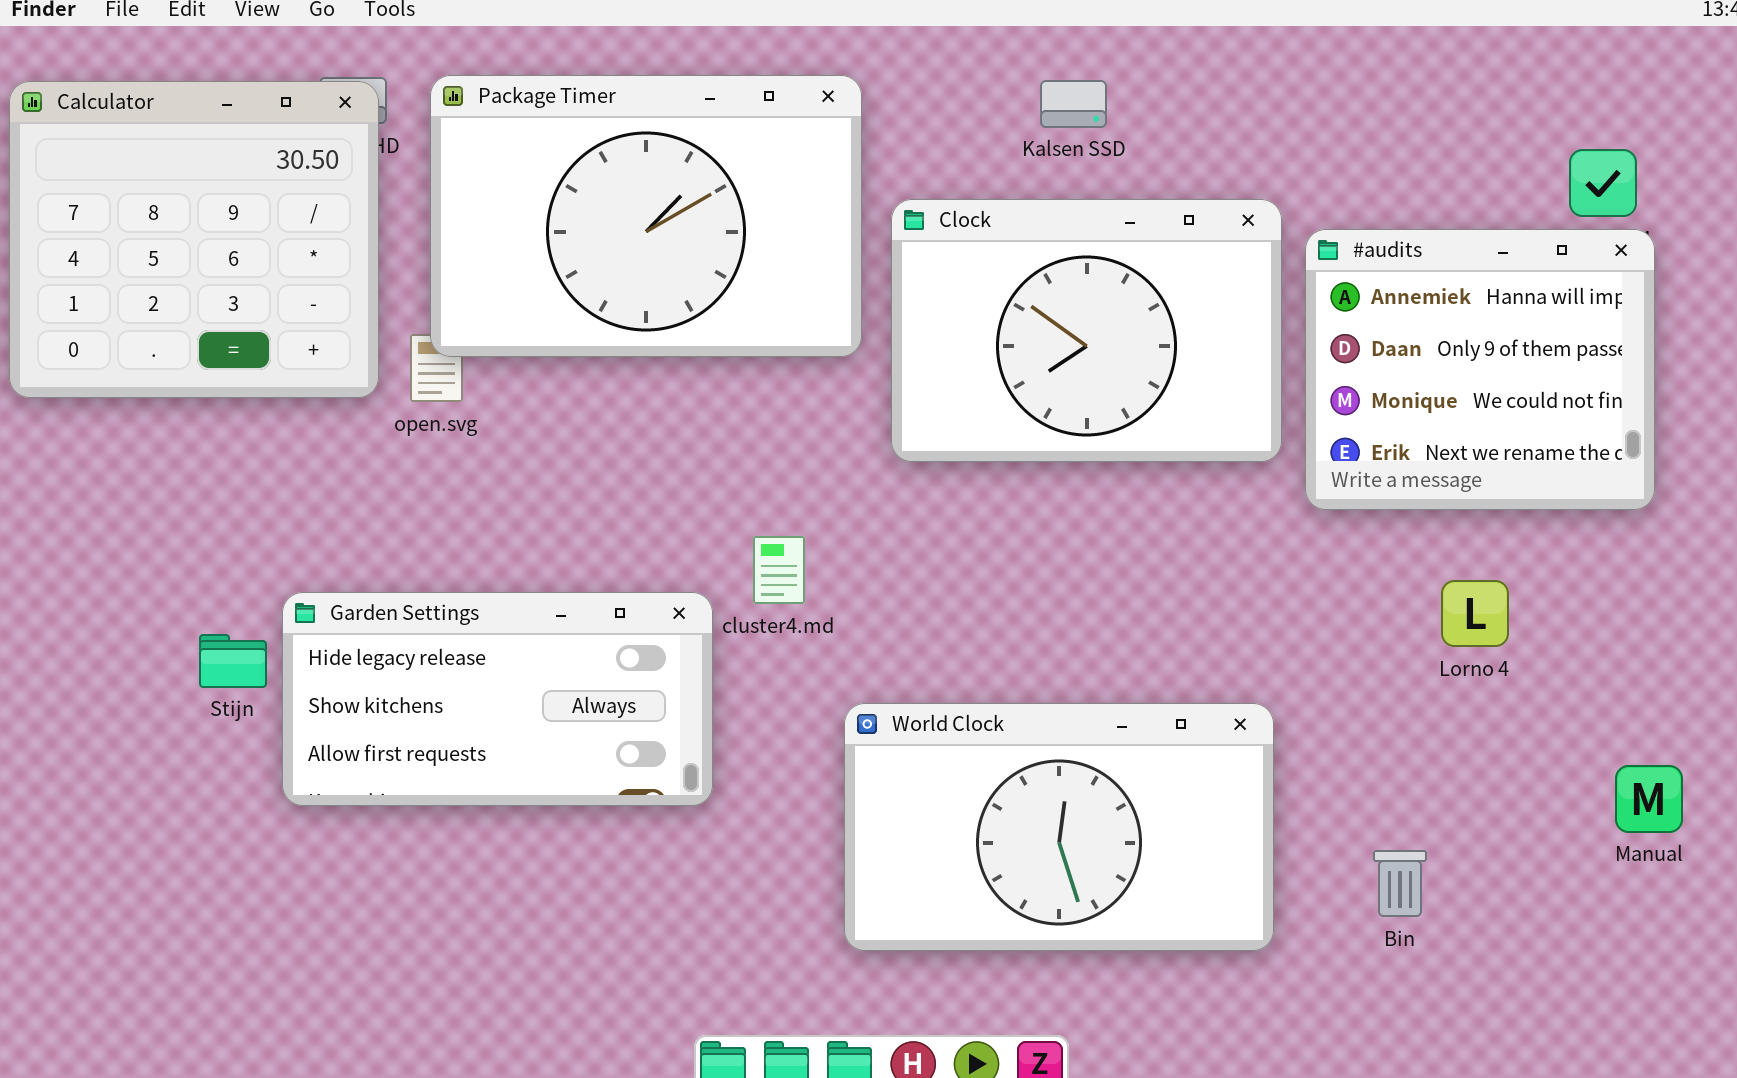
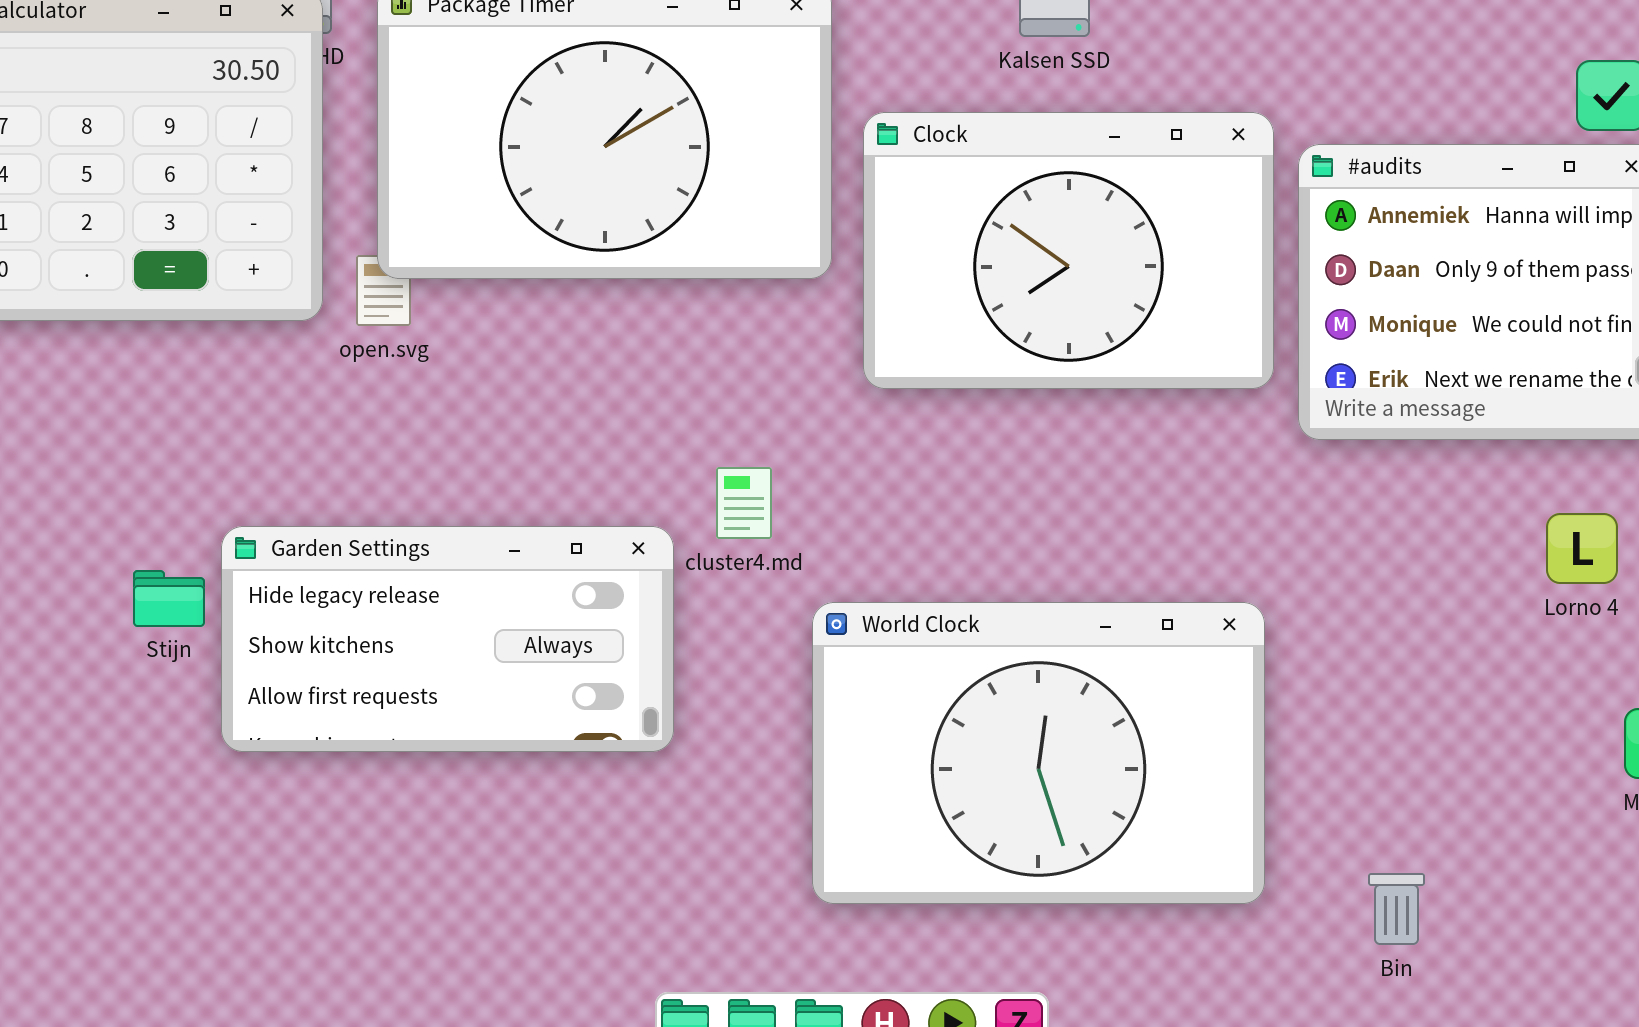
Lorno 4: [1441,580,1509,647] -> [1546,513,1618,584], moved
World Clock: [844,703,1274,951] -> [812,602,1265,904], resized
Bin: [1373,850,1427,917] -> [1368,873,1425,945], moved

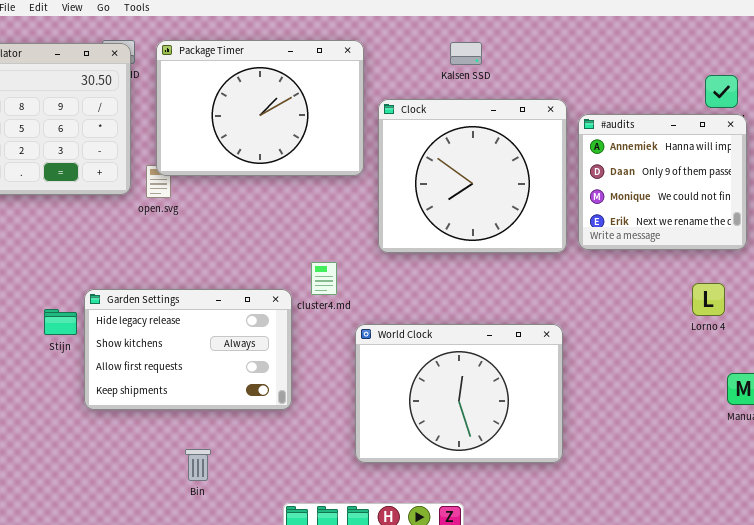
Clock: [863,112,1274,389] -> [378,99,567,253], resized
Garden Settings: [221,526,674,752] -> [84,289,292,410], resized
Bin: [1368,873,1425,945] -> [185,449,211,481], moved

